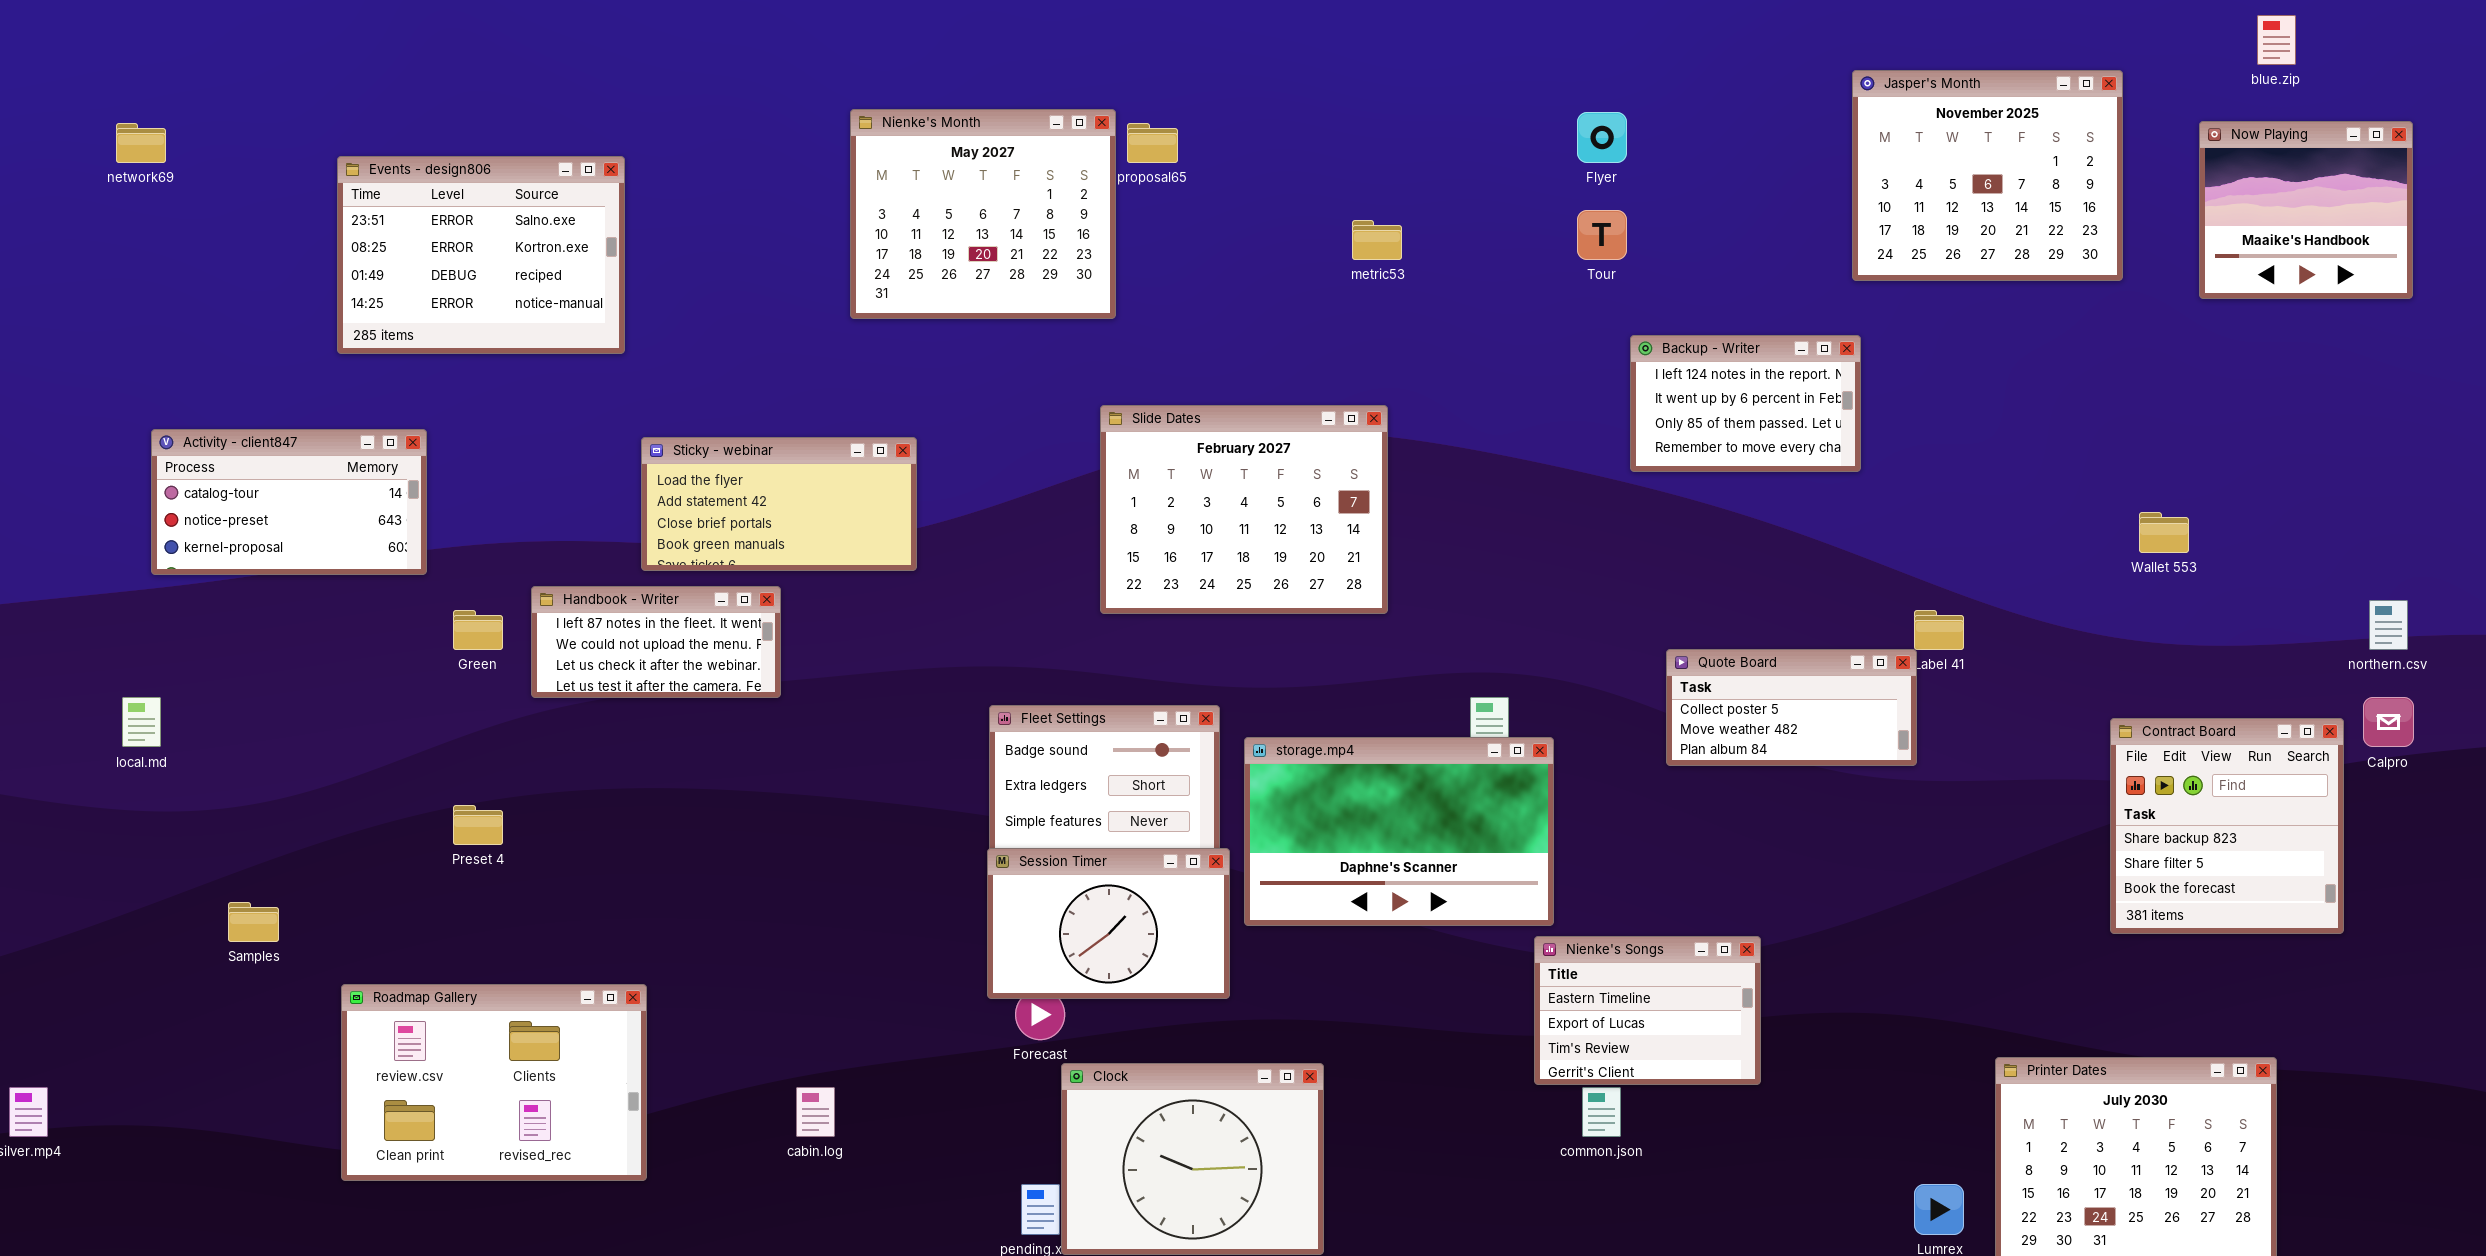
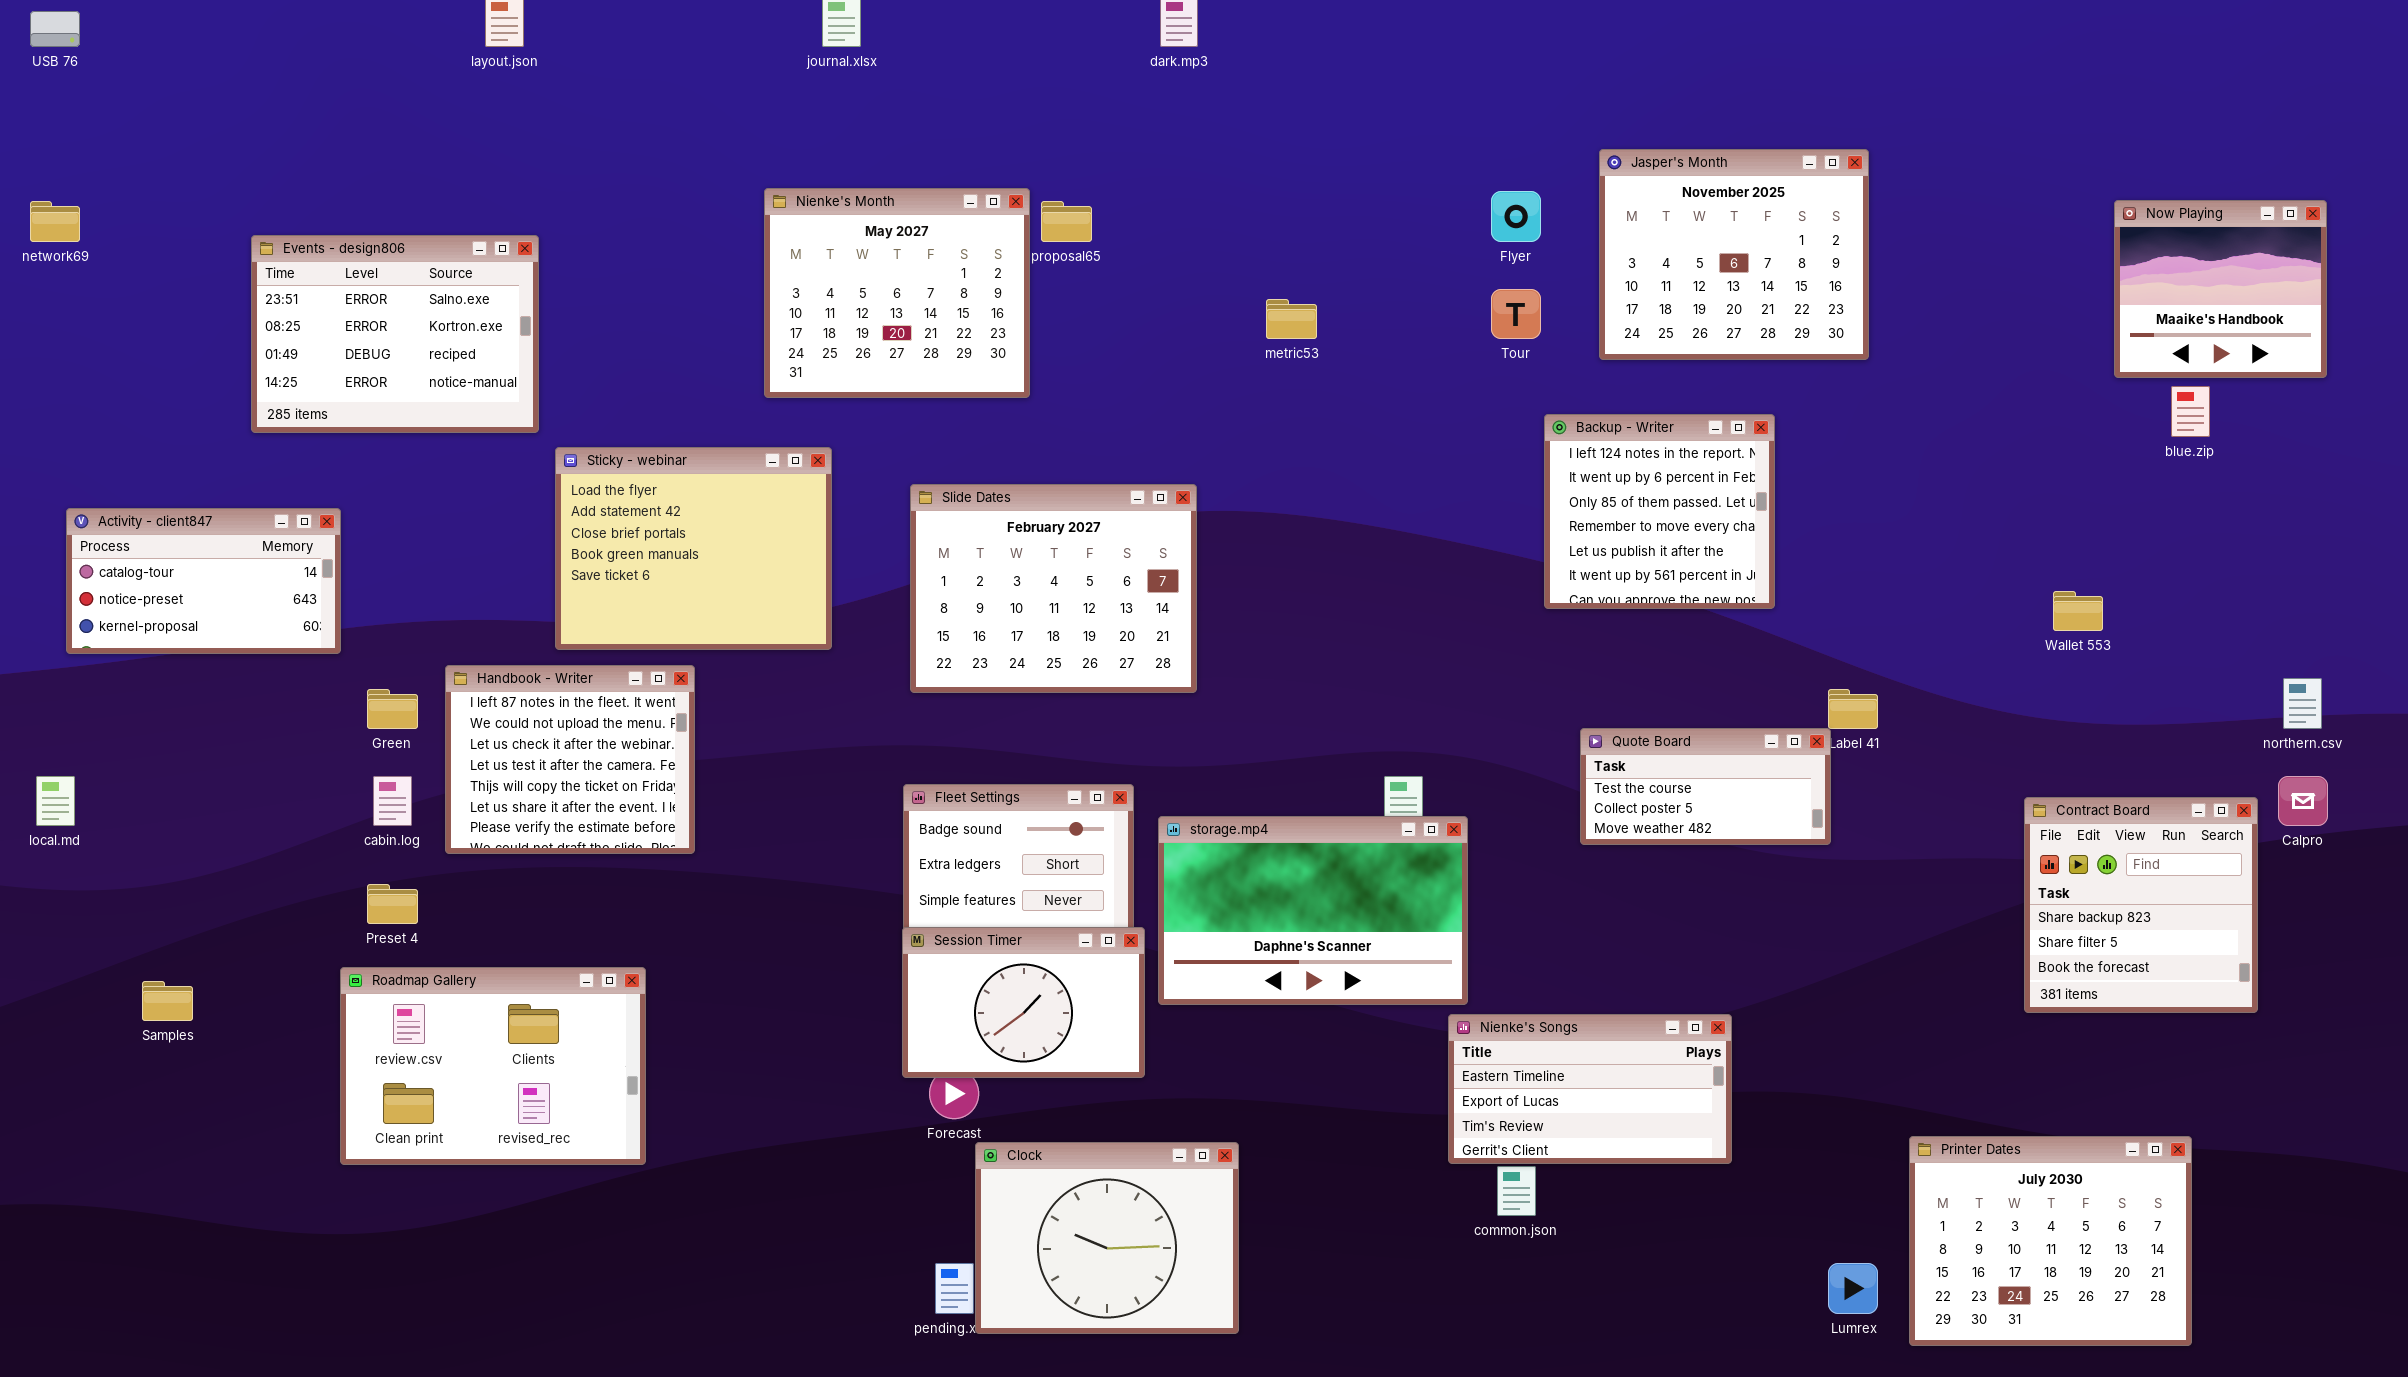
blue.zip: [2257,15,2296,65] -> [2171,386,2210,437], moved
Jasper's Month: [1852,70,2123,281] -> [1599,149,1869,360], moved
Backup - Writer: [1630,335,1861,472] -> [1544,414,1775,609], resized
Slide Dates: [1100,405,1388,614] -> [910,484,1197,693], moved
Sticky - webinar: [641,437,917,571] -> [555,447,832,650], resized
Handbook - Writer: [531,586,781,698] -> [445,665,695,854], resized
Quote Board: [1666,649,1917,766] -> [1580,728,1831,845], scrolled up 1 row
Nienke's Songs: [1534,936,1761,1085] -> [1448,1014,1732,1164], resized
Roadmap Gallery: [341,984,647,1181] -> [340,967,646,1165], moved
cabin.log: [796,1087,835,1137] -> [373,776,412,826], moved

